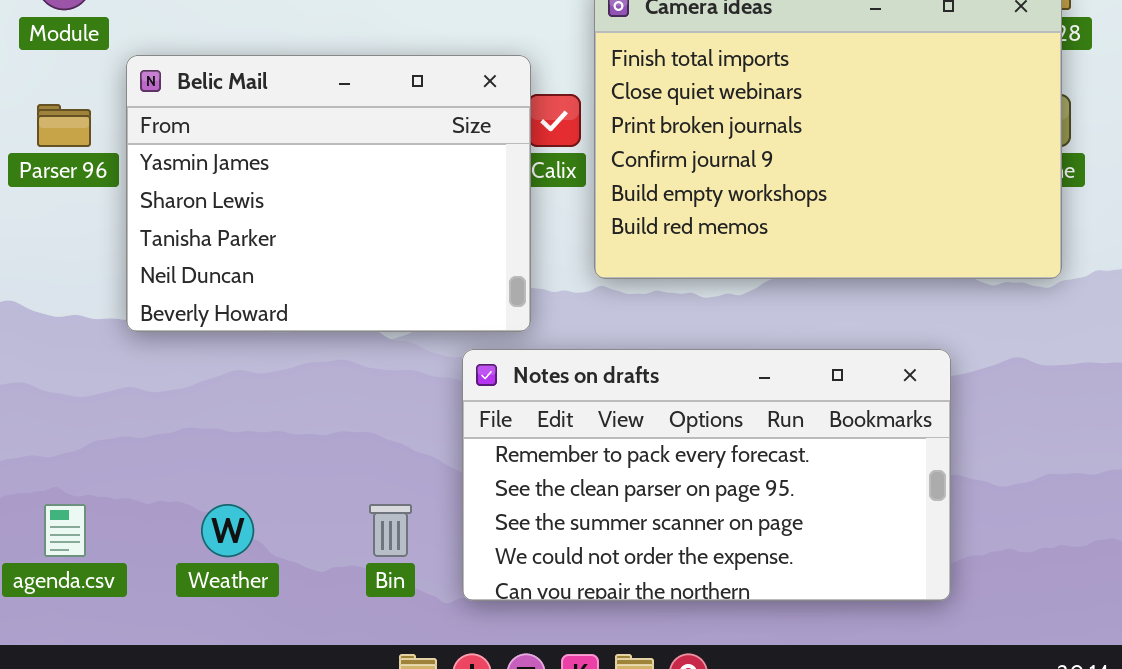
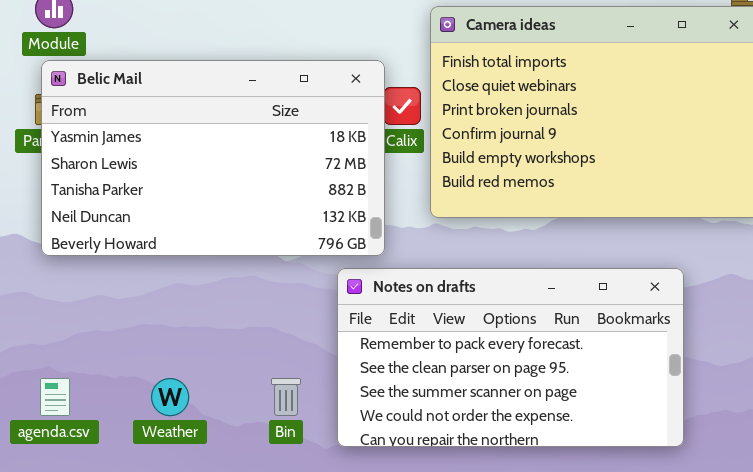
Belic Mail: [126,55,531,332] -> [41,60,385,256], resized

